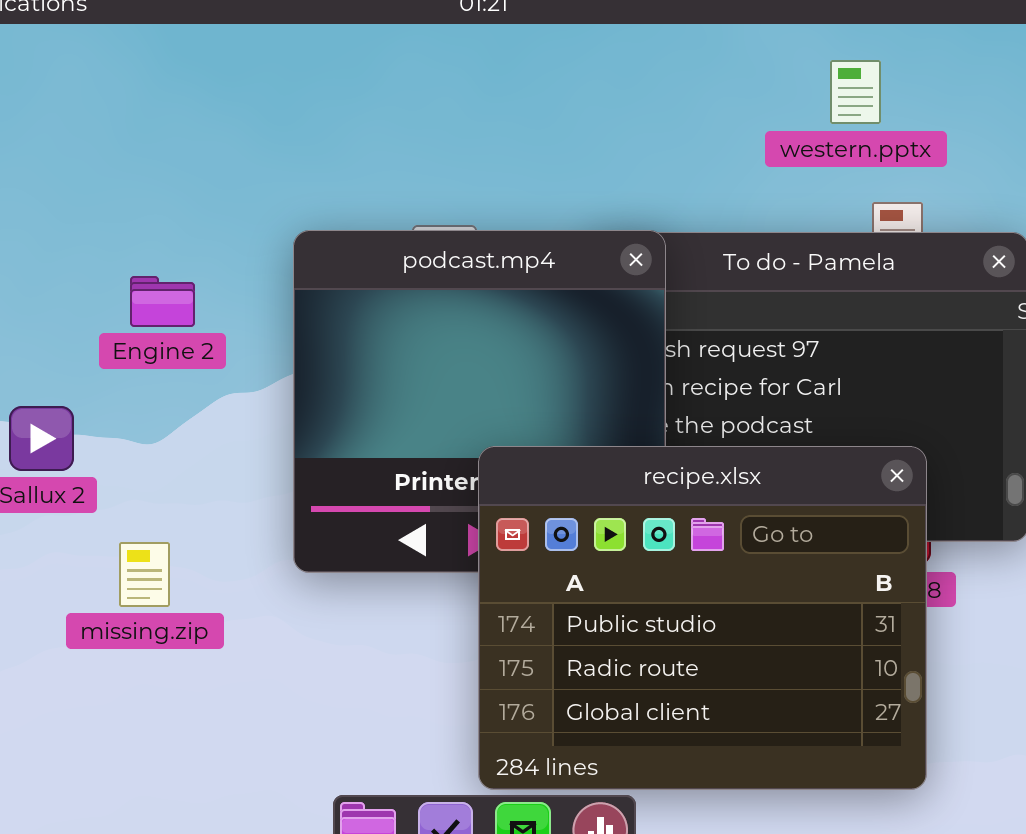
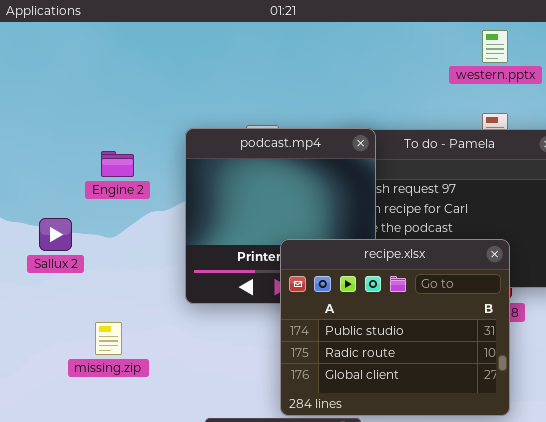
western.pptx: [830,60,881,124] -> [482,30,508,63], moved
missing.zip: [119,542,170,607] -> [95,322,122,355], moved

